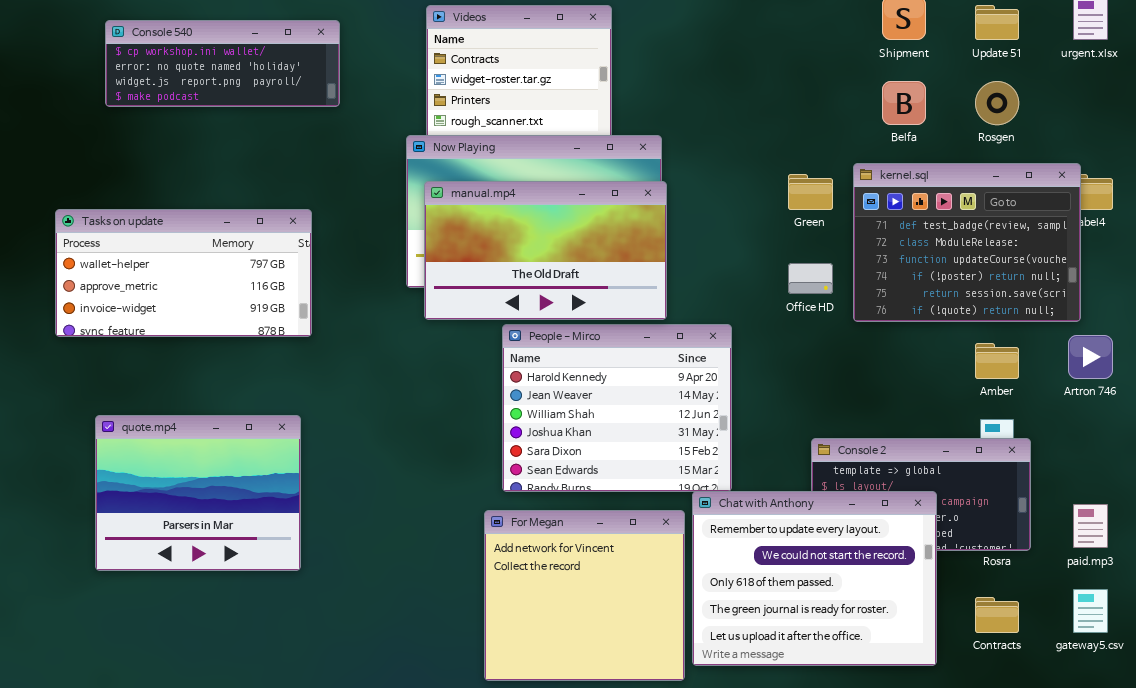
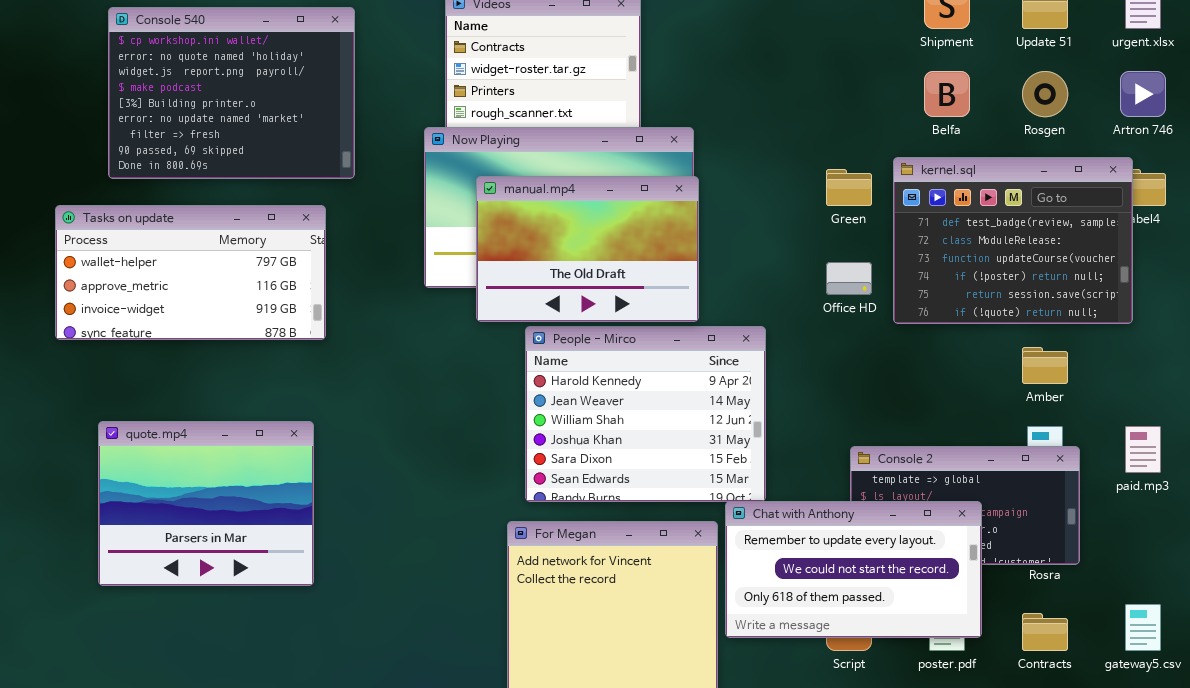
Console 540: [105,20,340,107] -> [108,7,355,179], resized
manual.mp4: [424,181,667,320] -> [476,176,699,322], resized
Artron 746: [1068,335,1113,379] -> [1120,71,1166,117], moved
Chat with Anthony: [692,491,937,666] -> [725,501,982,638], resized
paid.mp3: [1073,504,1108,548] -> [1125,426,1161,473], moved

